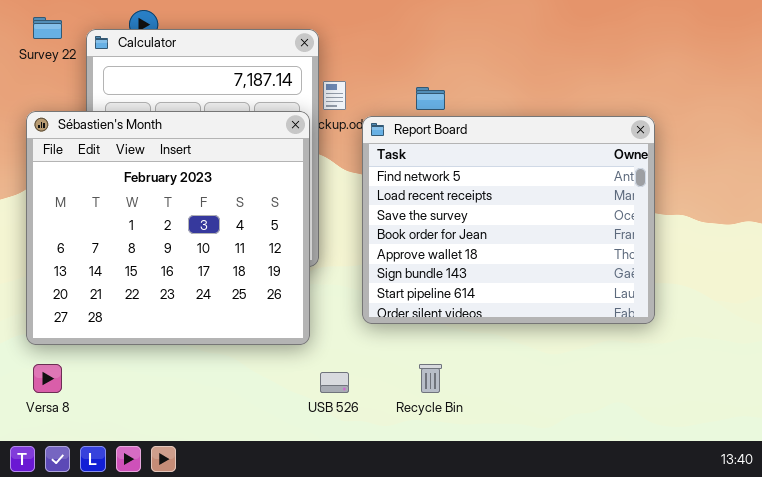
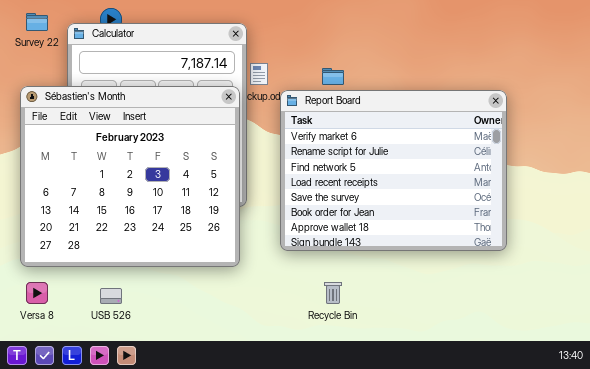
Report Board: [362,116,655,324] -> [280,90,507,251], scrolled up 2 rows
USB 526: [320,372,349,393] -> [100,288,122,304], moved

